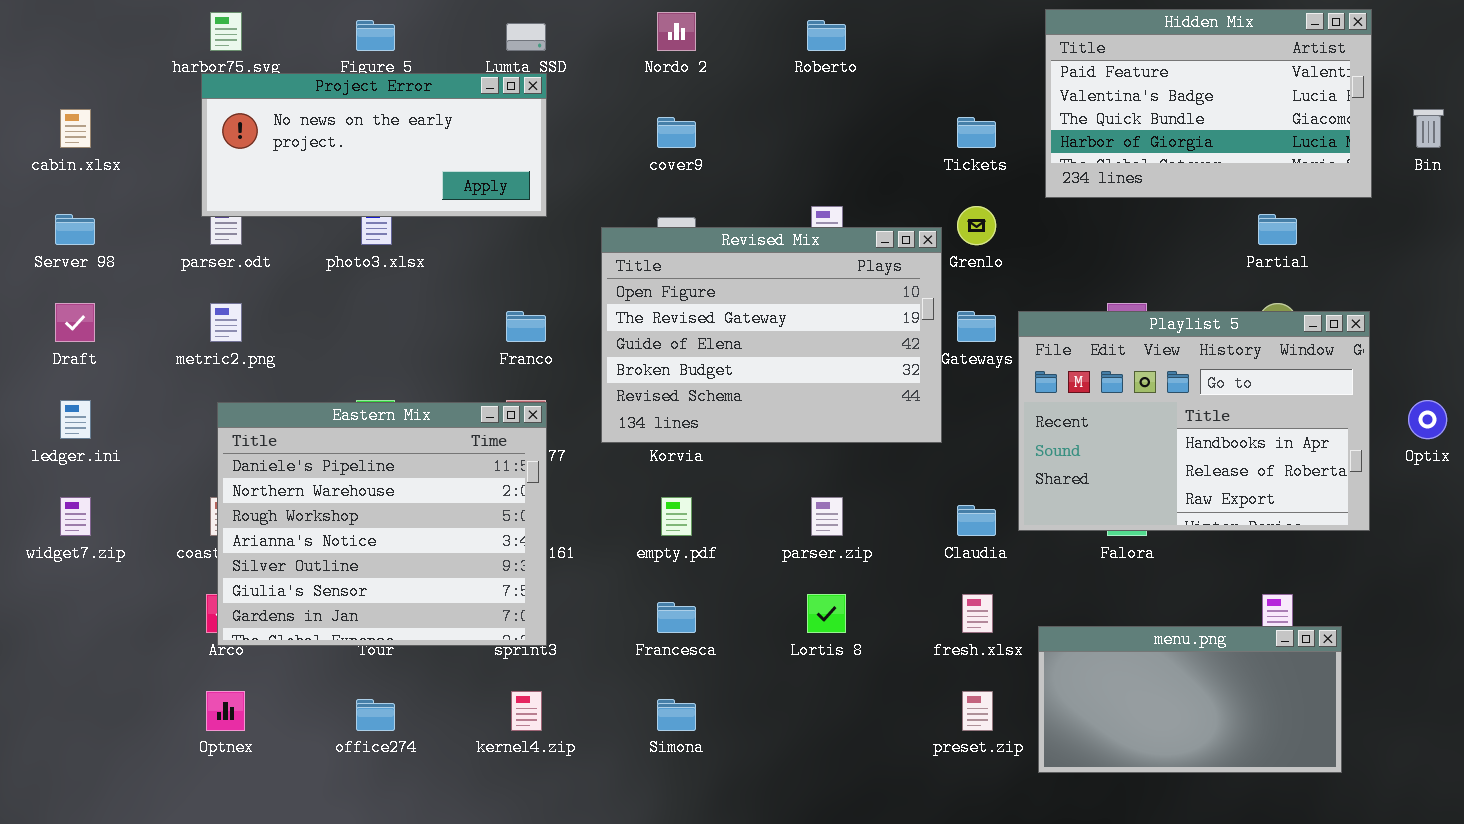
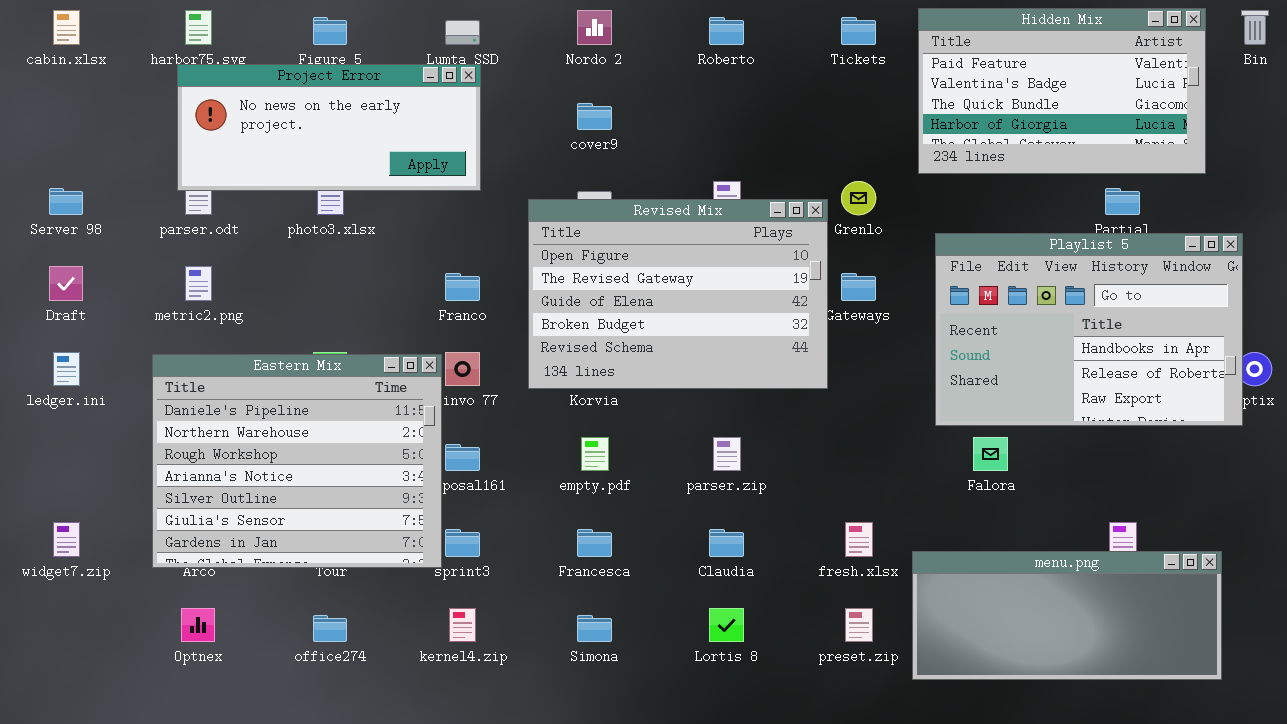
cabin.xlsx: [60,109,91,148] -> [53,10,80,45], moved
Bin: [1413,109,1444,148] -> [1241,10,1269,45], moved
Tickets: [957,117,996,148] -> [841,17,876,45], moved
Playlist 5: [1018,311,1370,531] -> [935,233,1243,426], moved
Eastern Mix: [217,402,547,646] -> [152,354,442,568], moved
widget7.zip: [60,497,91,536] -> [53,522,80,557], moved
Claudia: [957,505,996,536] -> [709,529,744,557], moved
Lortis 8: [807,594,846,633] -> [709,608,744,642], moved
menu.png: [1038,626,1342,773] -> [912,551,1222,680], resized

